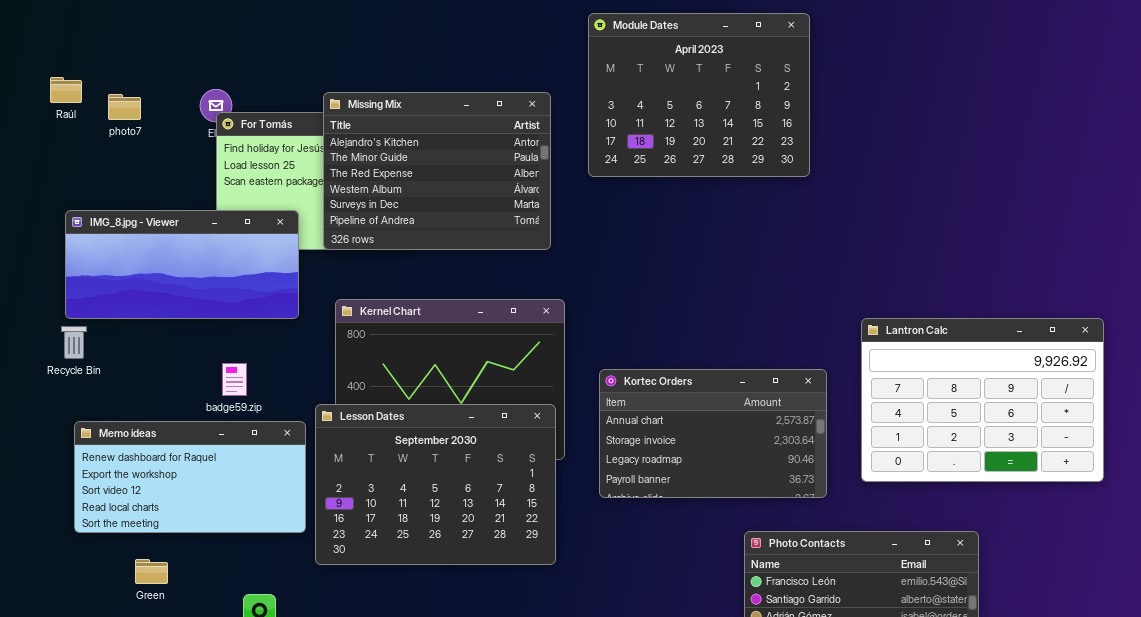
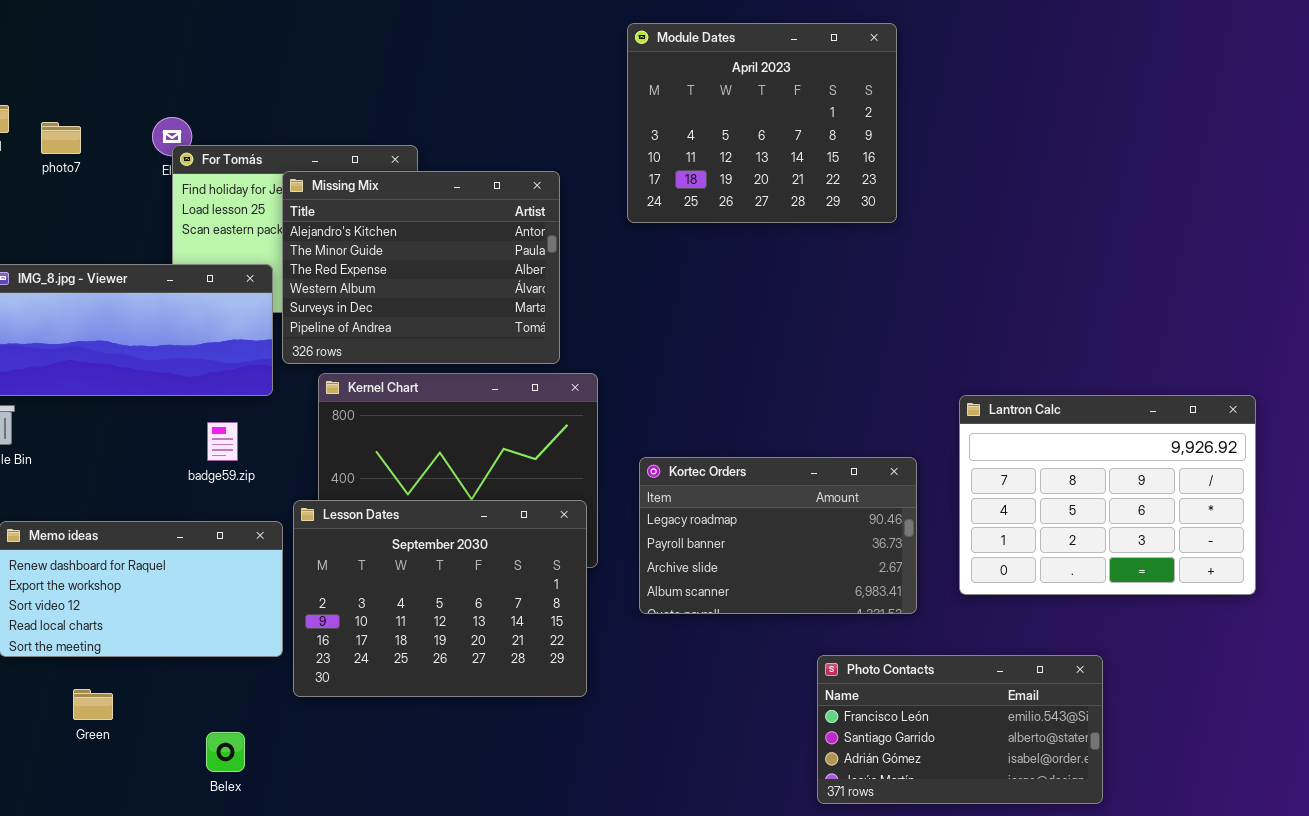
Missing Mix: [323,92,551,250] -> [282,171,560,364], moved
badge59.zip: [222,363,247,396] -> [207,422,238,461], moved
Kortec Orders: [599,369,827,498] -> [639,457,917,614], scrolled down 2 rows

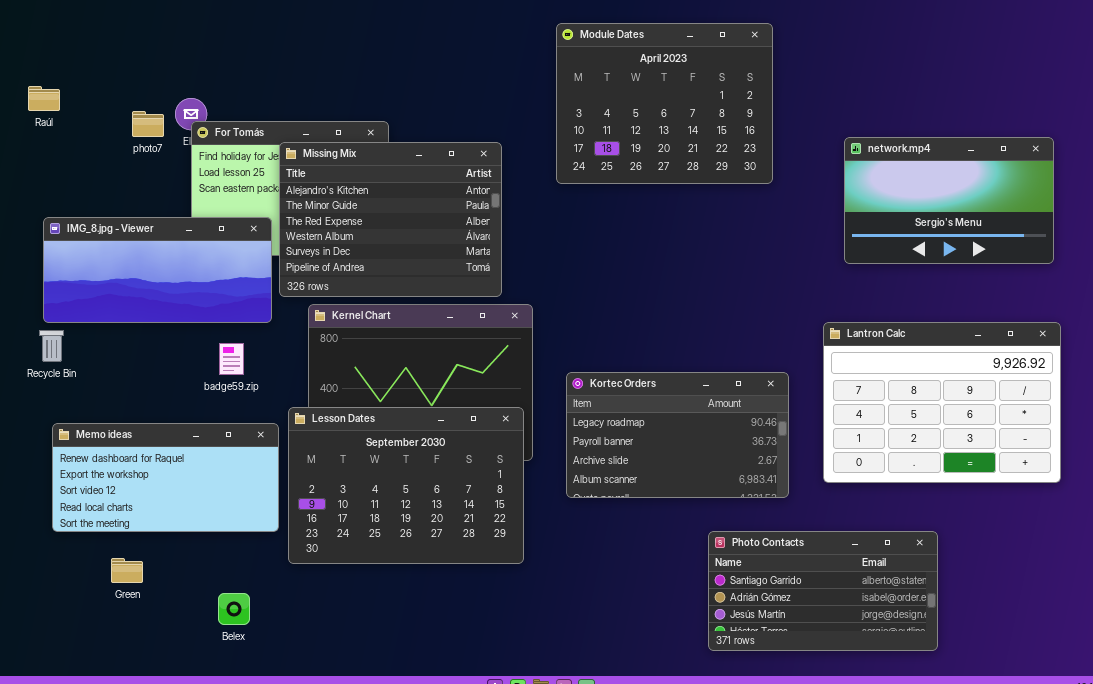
photo7: [41,122,81,154] -> [132,111,164,137], moved
network.mp4: none -> [844,137,1054,264], opened
Photo Contacts: [817,655,1103,804] -> [708,531,938,651], scrolled down 1 row

